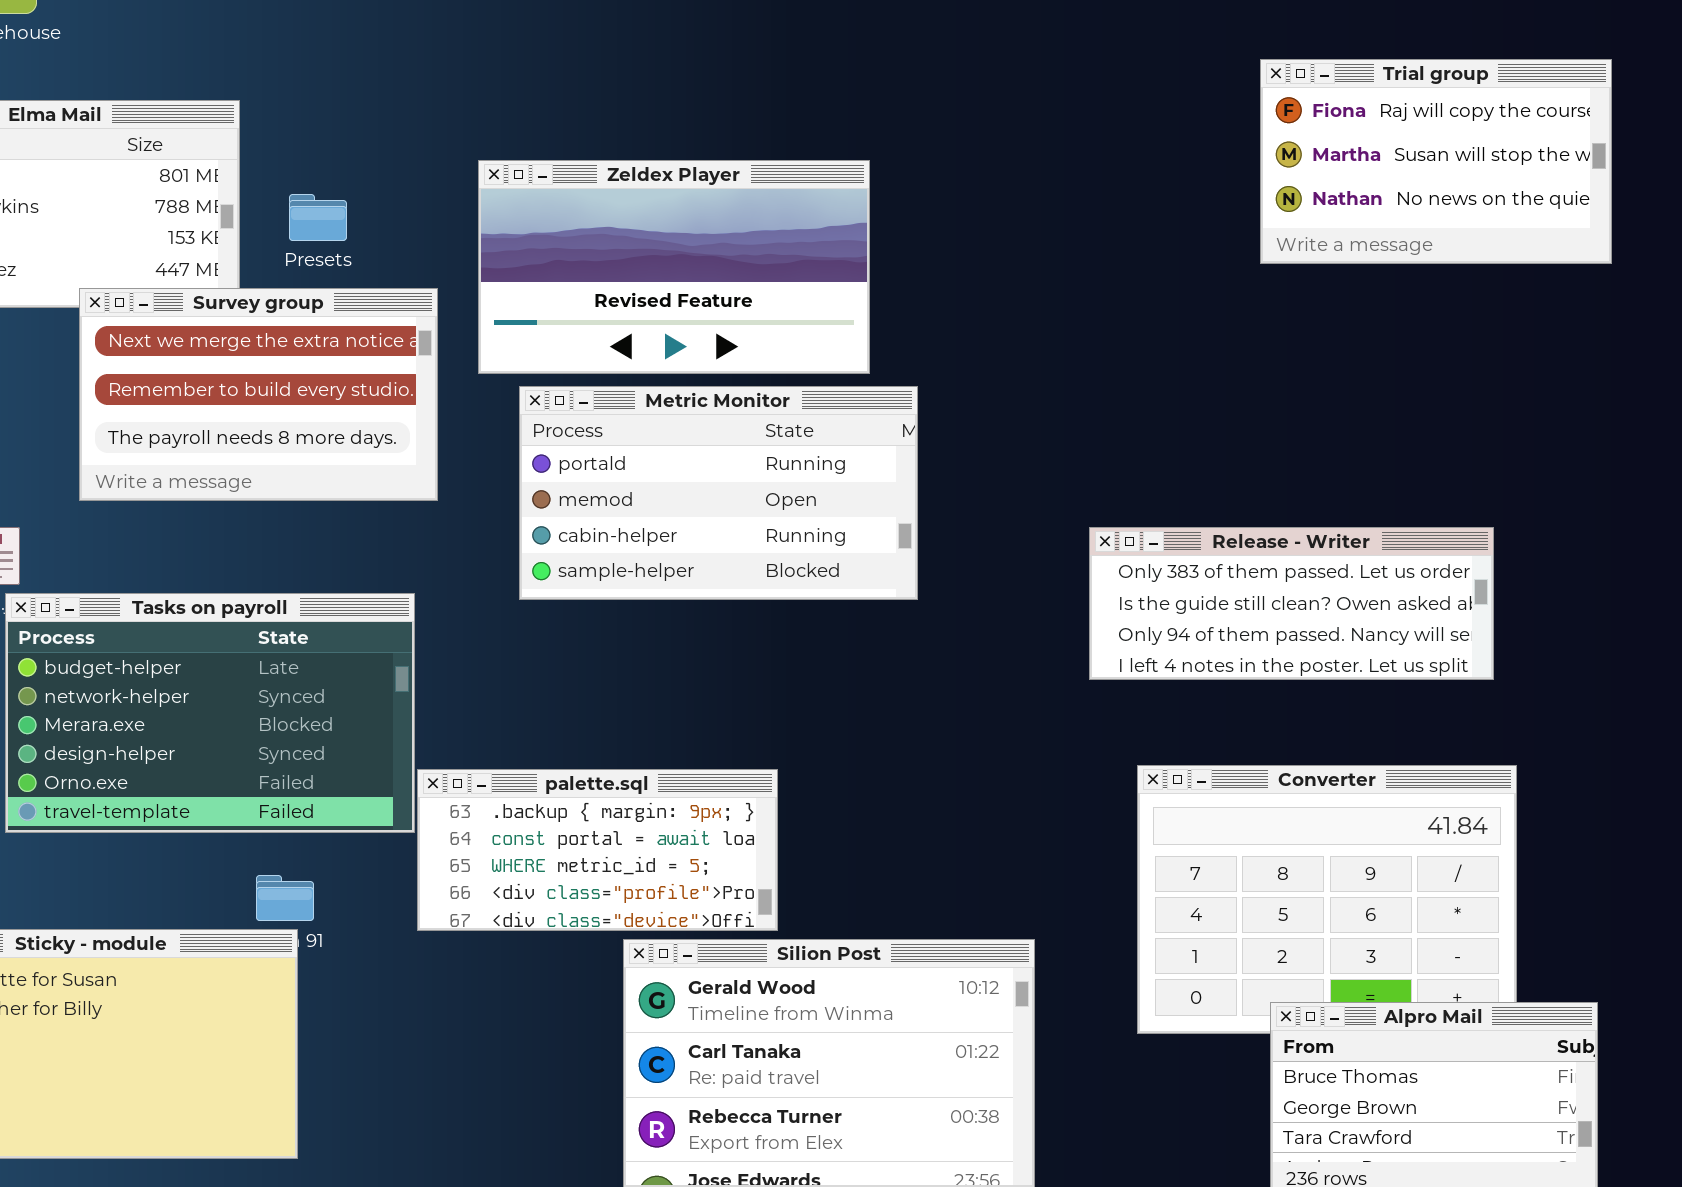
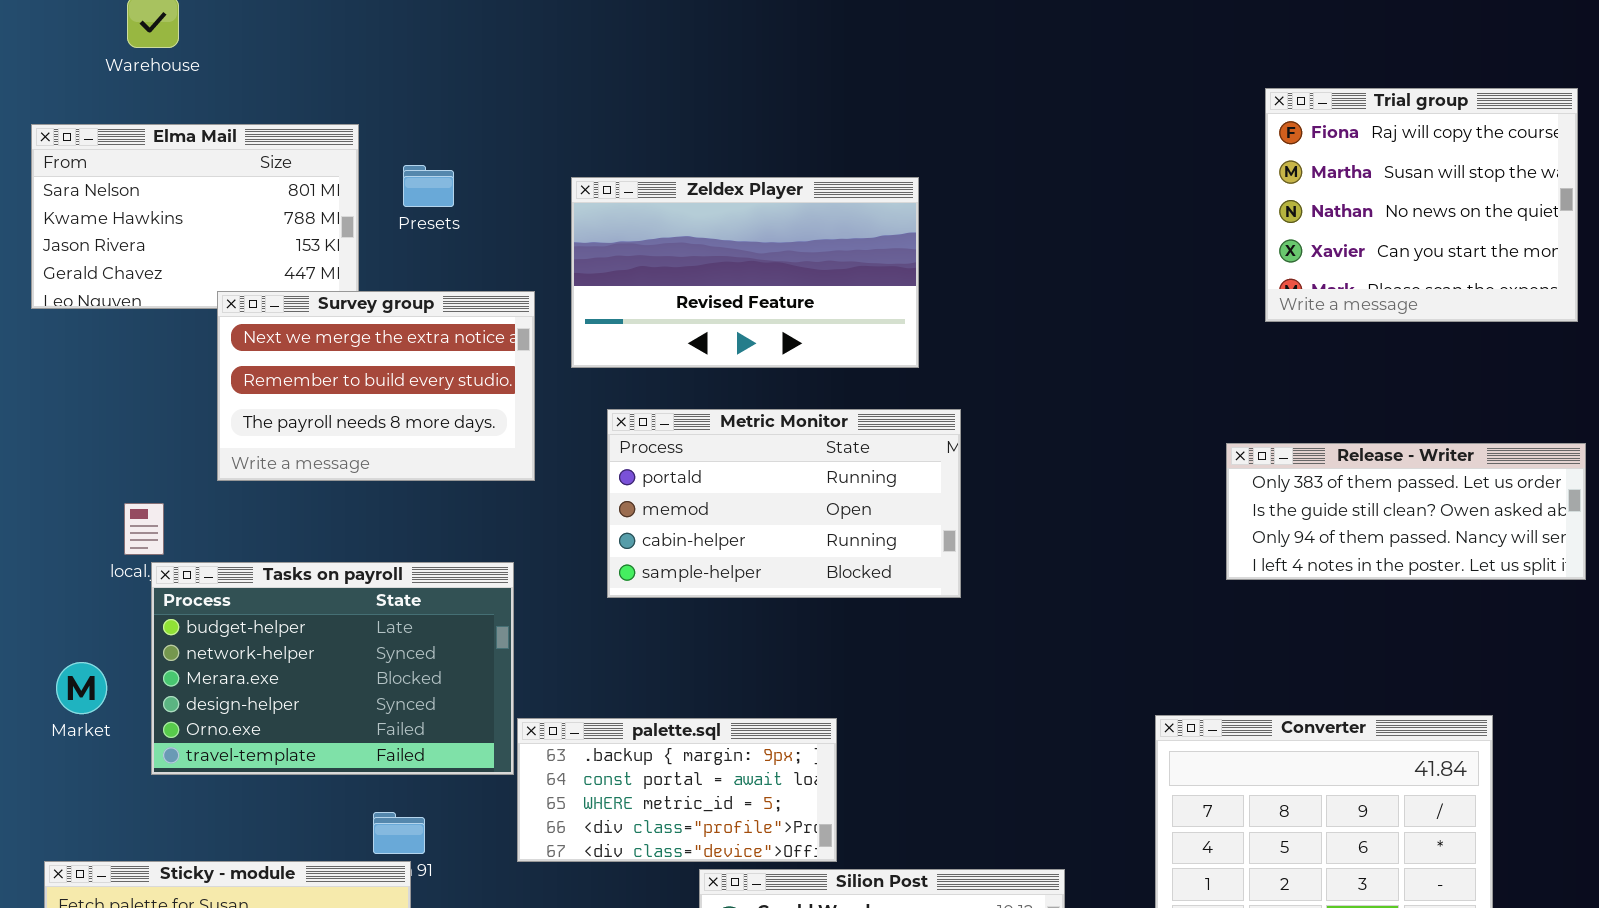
Trial group: [1260,59,1612,264] -> [1265,88,1578,322], resized
Presets: [289,194,347,241] -> [403,165,454,207], moved
Metric Monitor: [519,386,918,600] -> [607,409,961,598], moved
Release - Writer: [1089,527,1494,680] -> [1226,443,1586,580], moved

